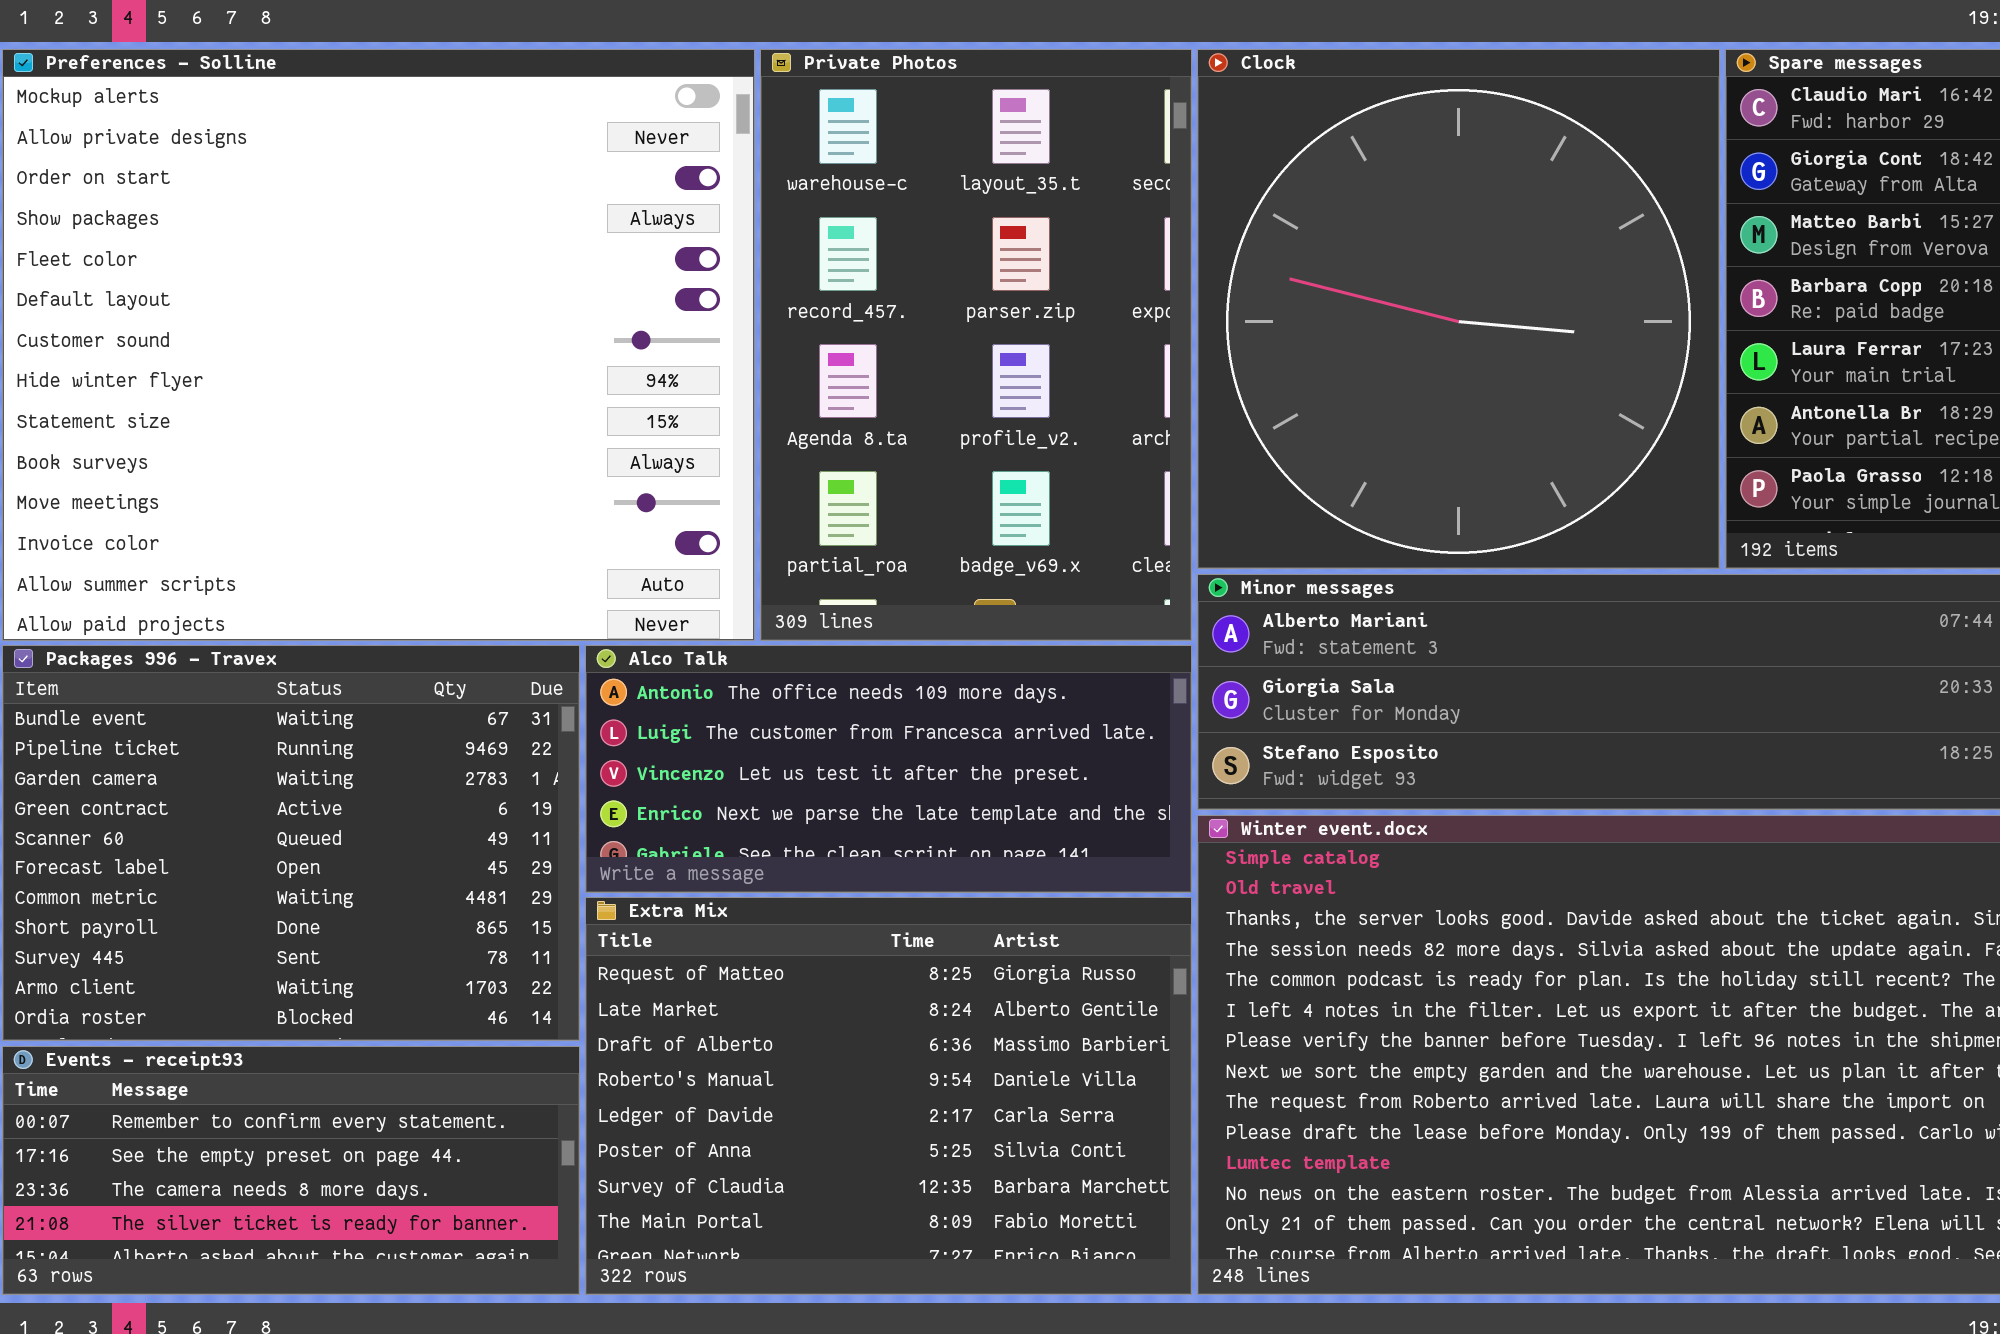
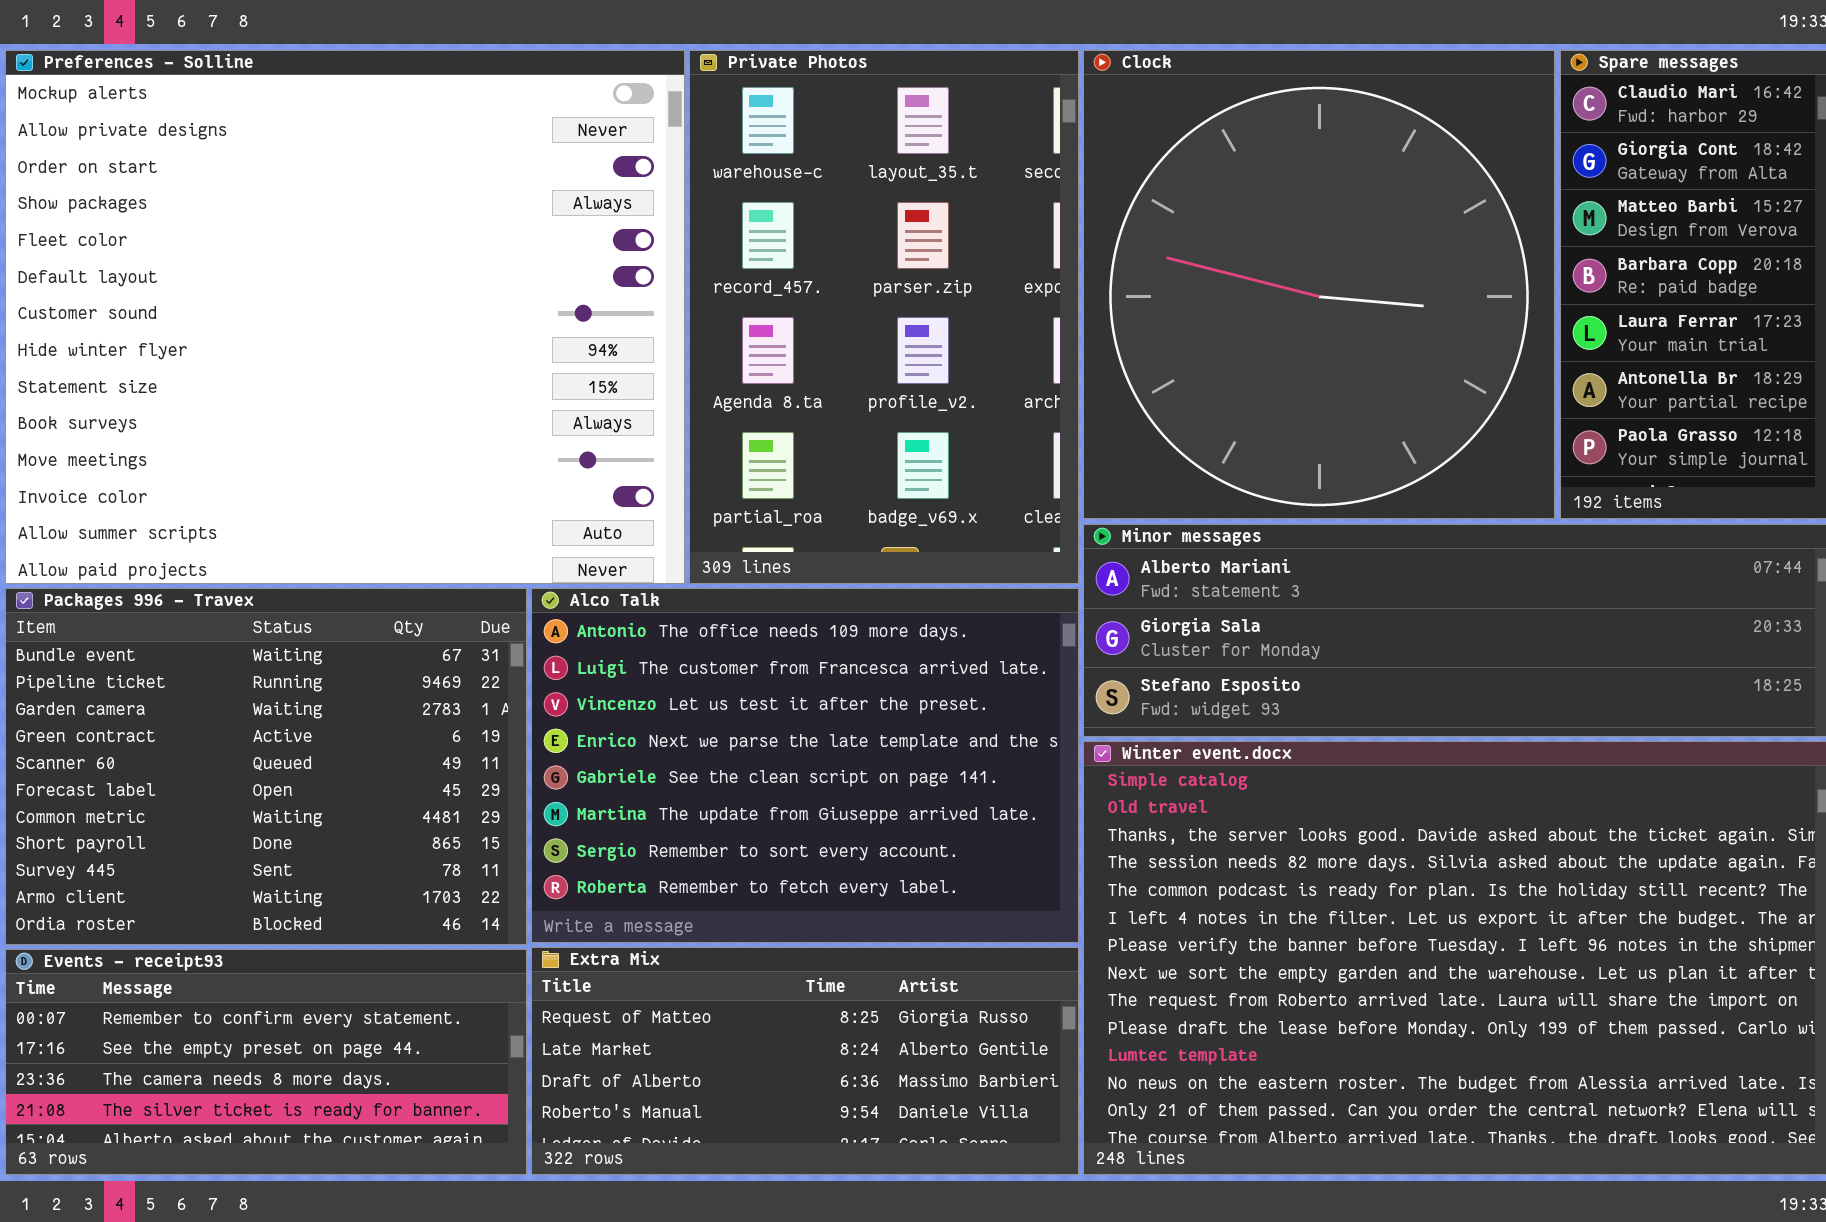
Alco Talk: [585,645,1192,893] -> [531,588,1079,943], resized
Extra Mix: [585,897,1192,1295] -> [531,947,1079,1175], resized

